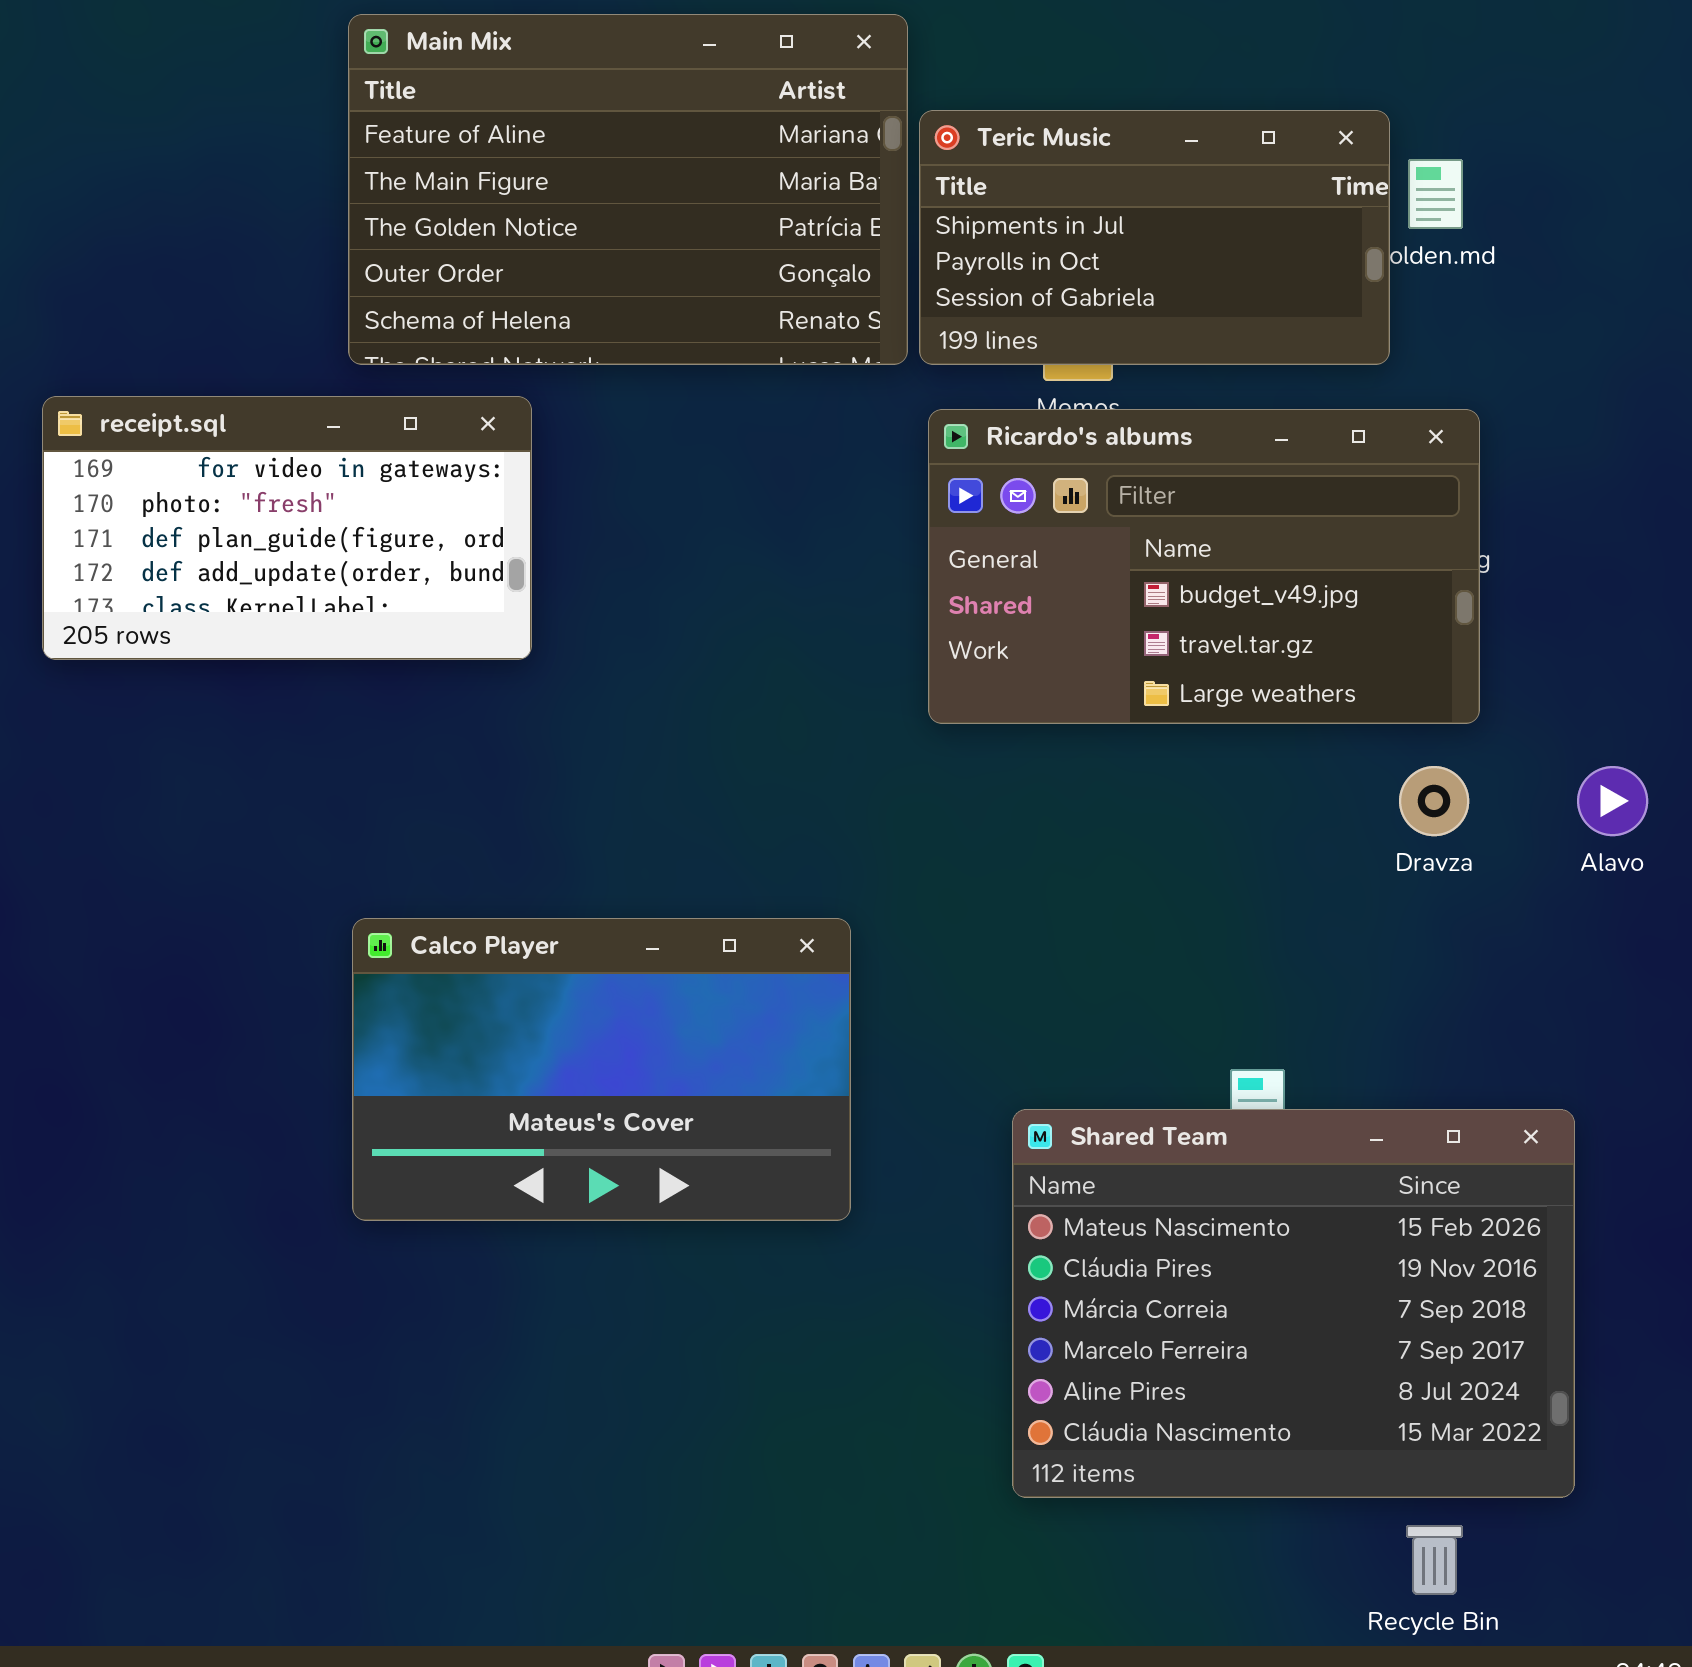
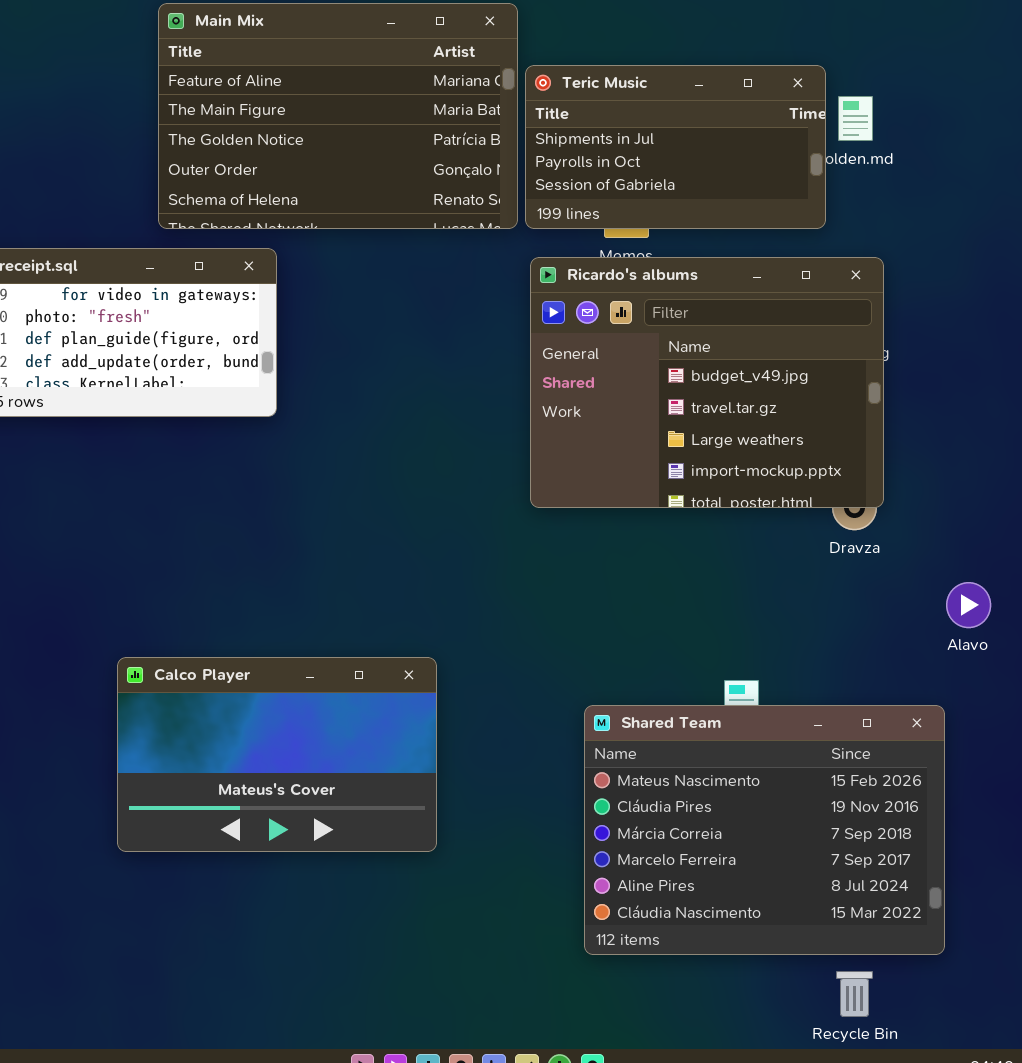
Ricardo's albums: [928,409,1480,724] -> [530,257,884,508], resized
Alavo: [1577,766,1648,836] -> [946,582,991,628], moved
Calco Player: [352,918,851,1221] -> [117,657,437,852], moved

